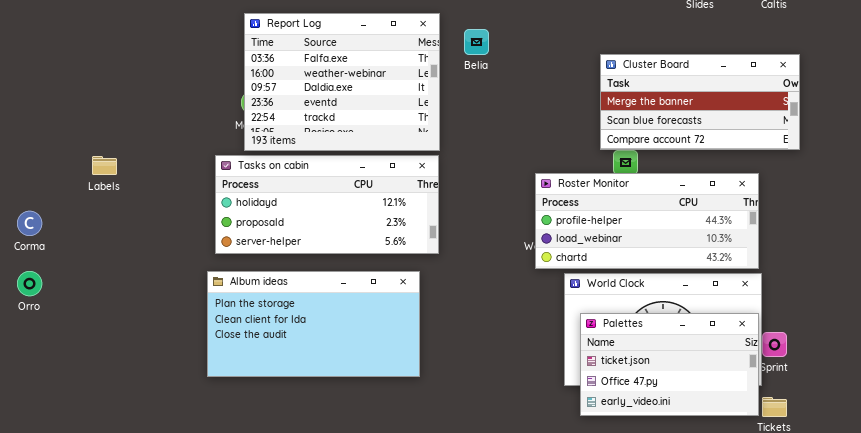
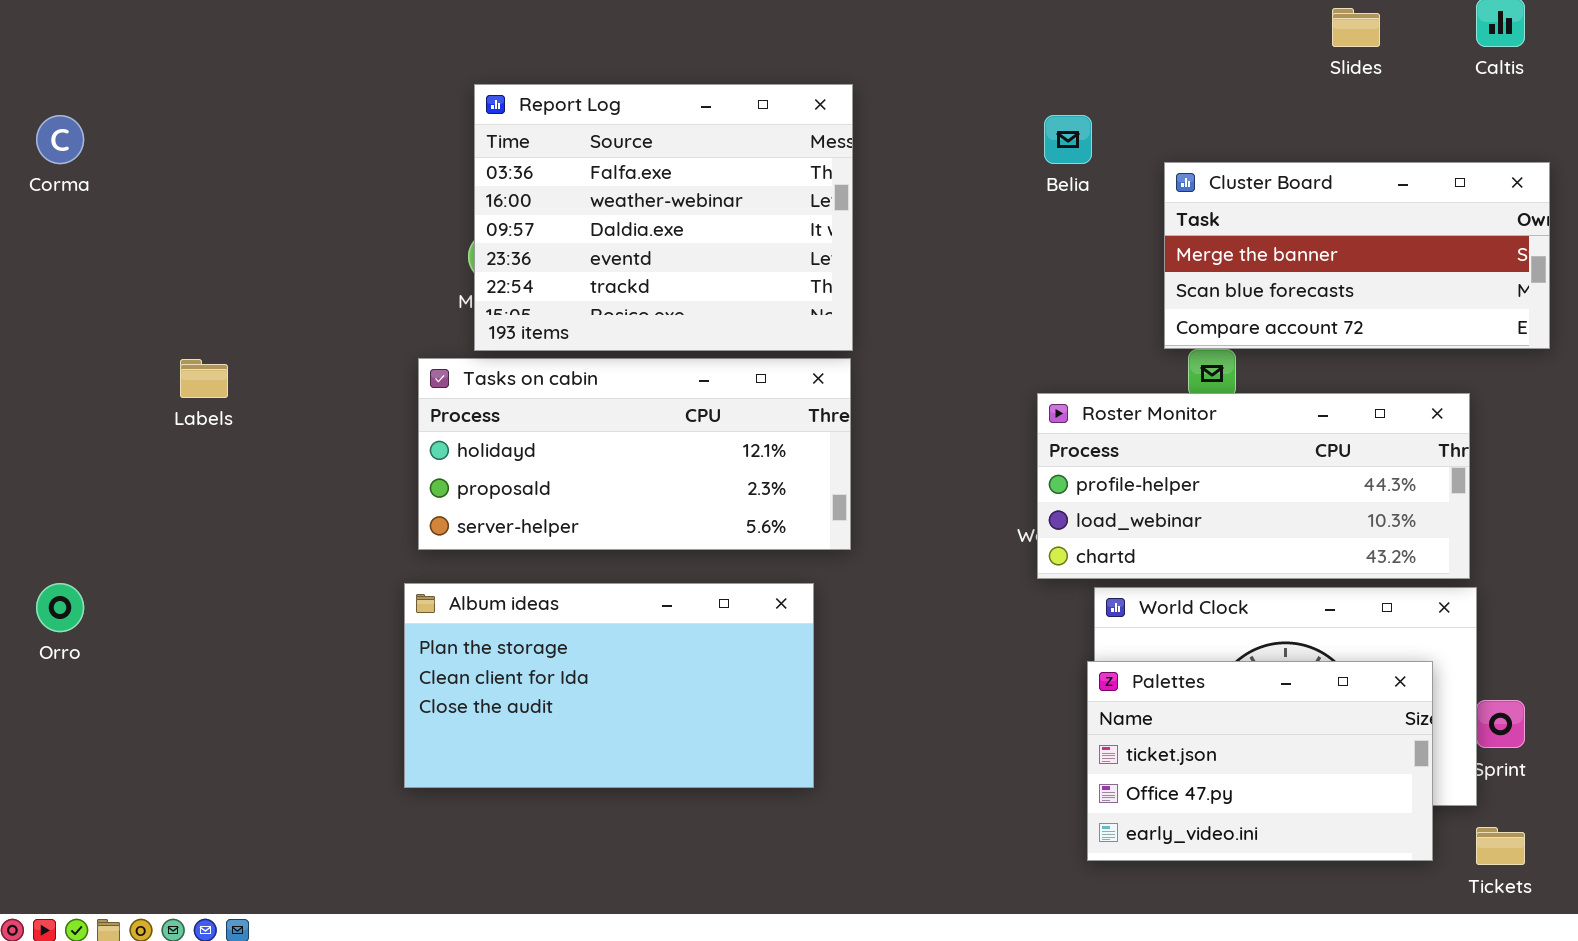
Belia: [464,29,489,55] -> [1044,115,1092,164], moved
Corma: [17,211,42,236] -> [36,115,84,164], moved
Palettes: [580,313,759,416] -> [1087,661,1433,861], moved

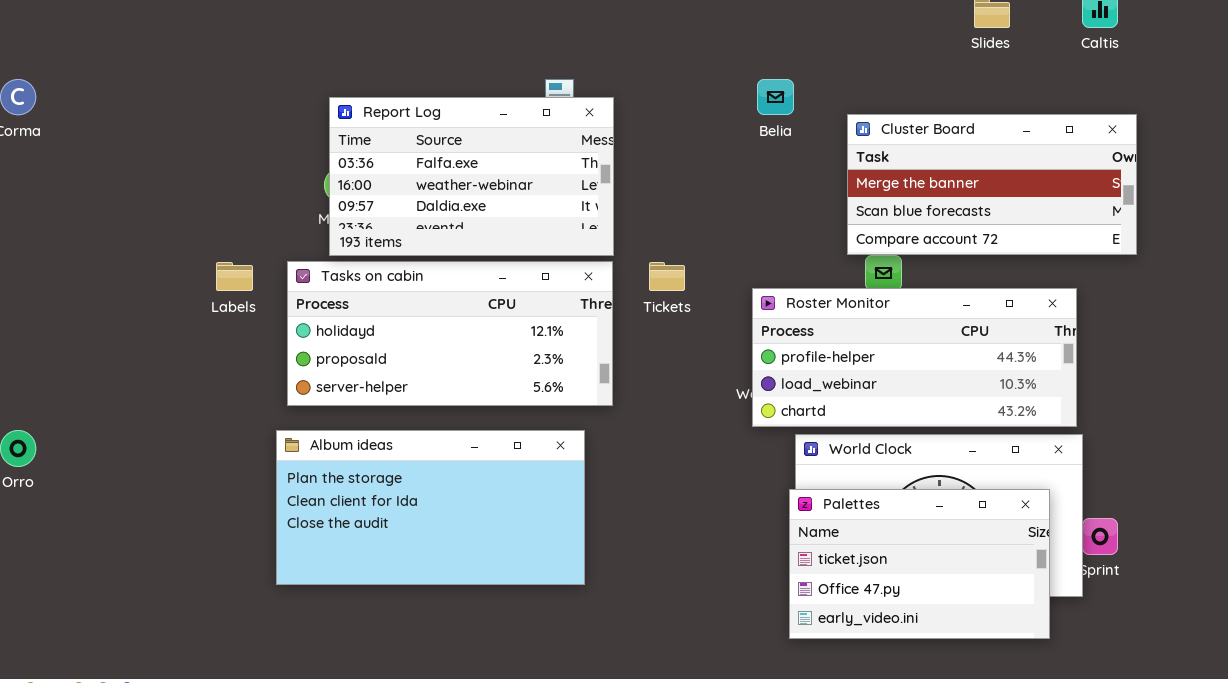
Report Log: [474,84,853,351] -> [329,97,614,256], resized
Labels: [180,359,228,398] -> [216,262,253,291], moved
Tickets: [1476,827,1525,865] -> [649,262,685,291], moved

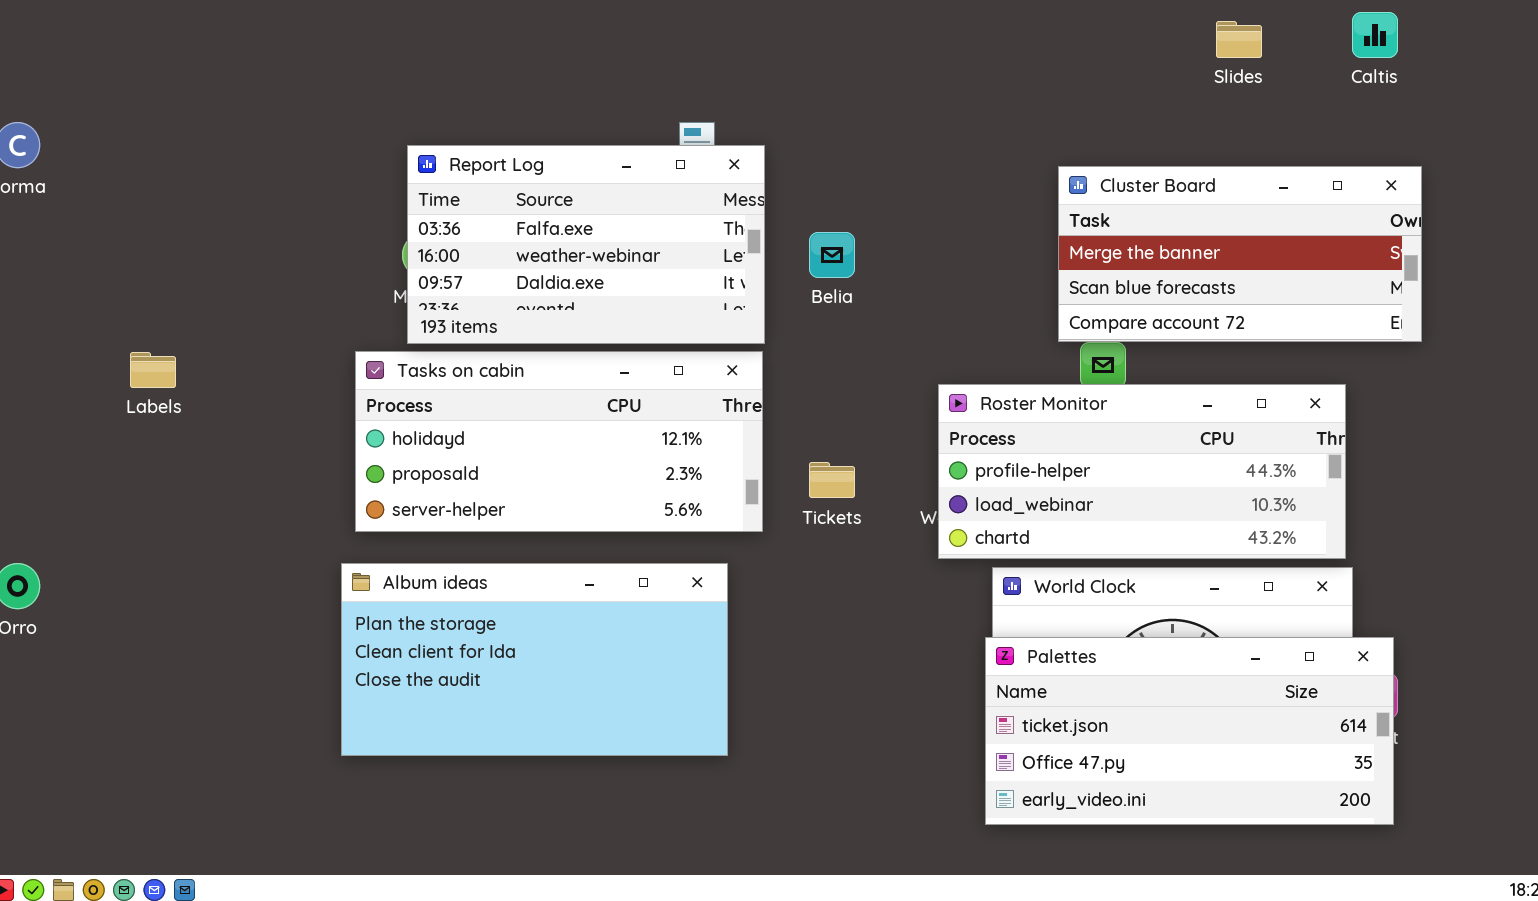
Belia: [757,79,794,115] -> [809,232,855,278], moved
Labels: [216,262,253,291] -> [130,352,176,388], moved
Tickets: [649,262,685,291] -> [809,462,855,498], moved
Palettes: [789,489,1050,639] -> [985,637,1394,825], resized

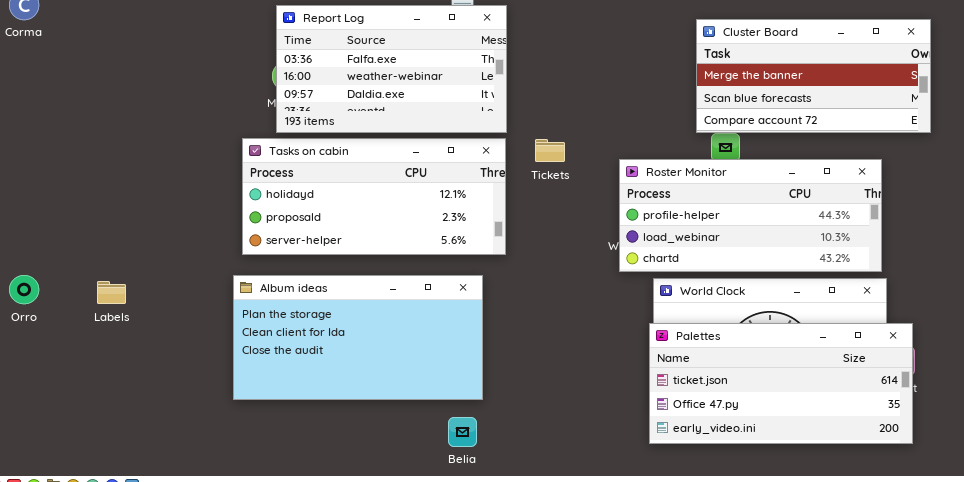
Belia: [809,232,855,278] -> [448,417,477,447], moved
Labels: [130,352,176,388] -> [97,281,126,304], moved
Tickets: [809,462,855,498] -> [535,139,565,162], moved

